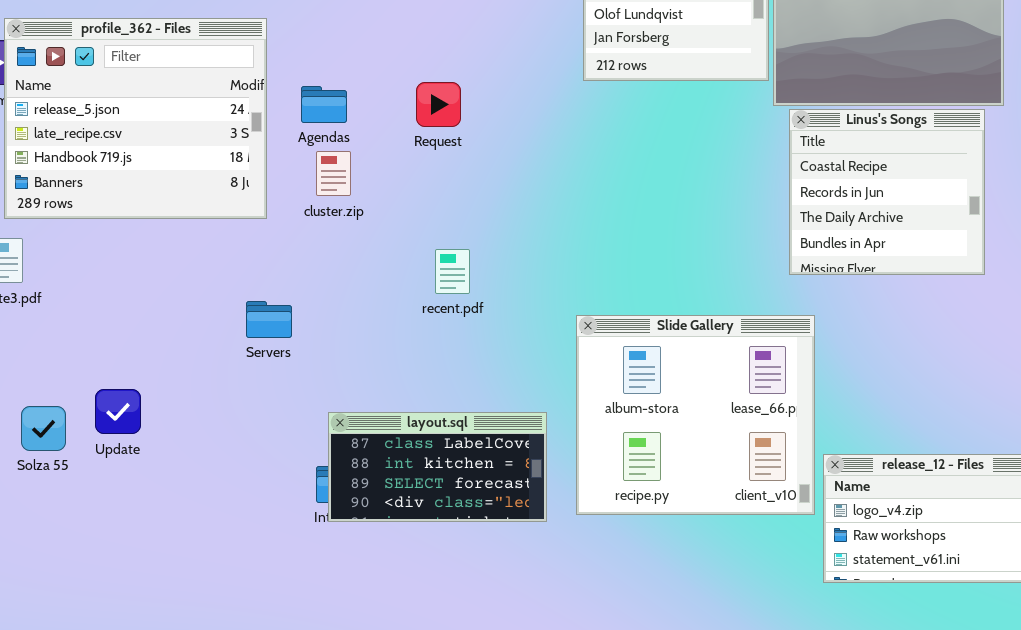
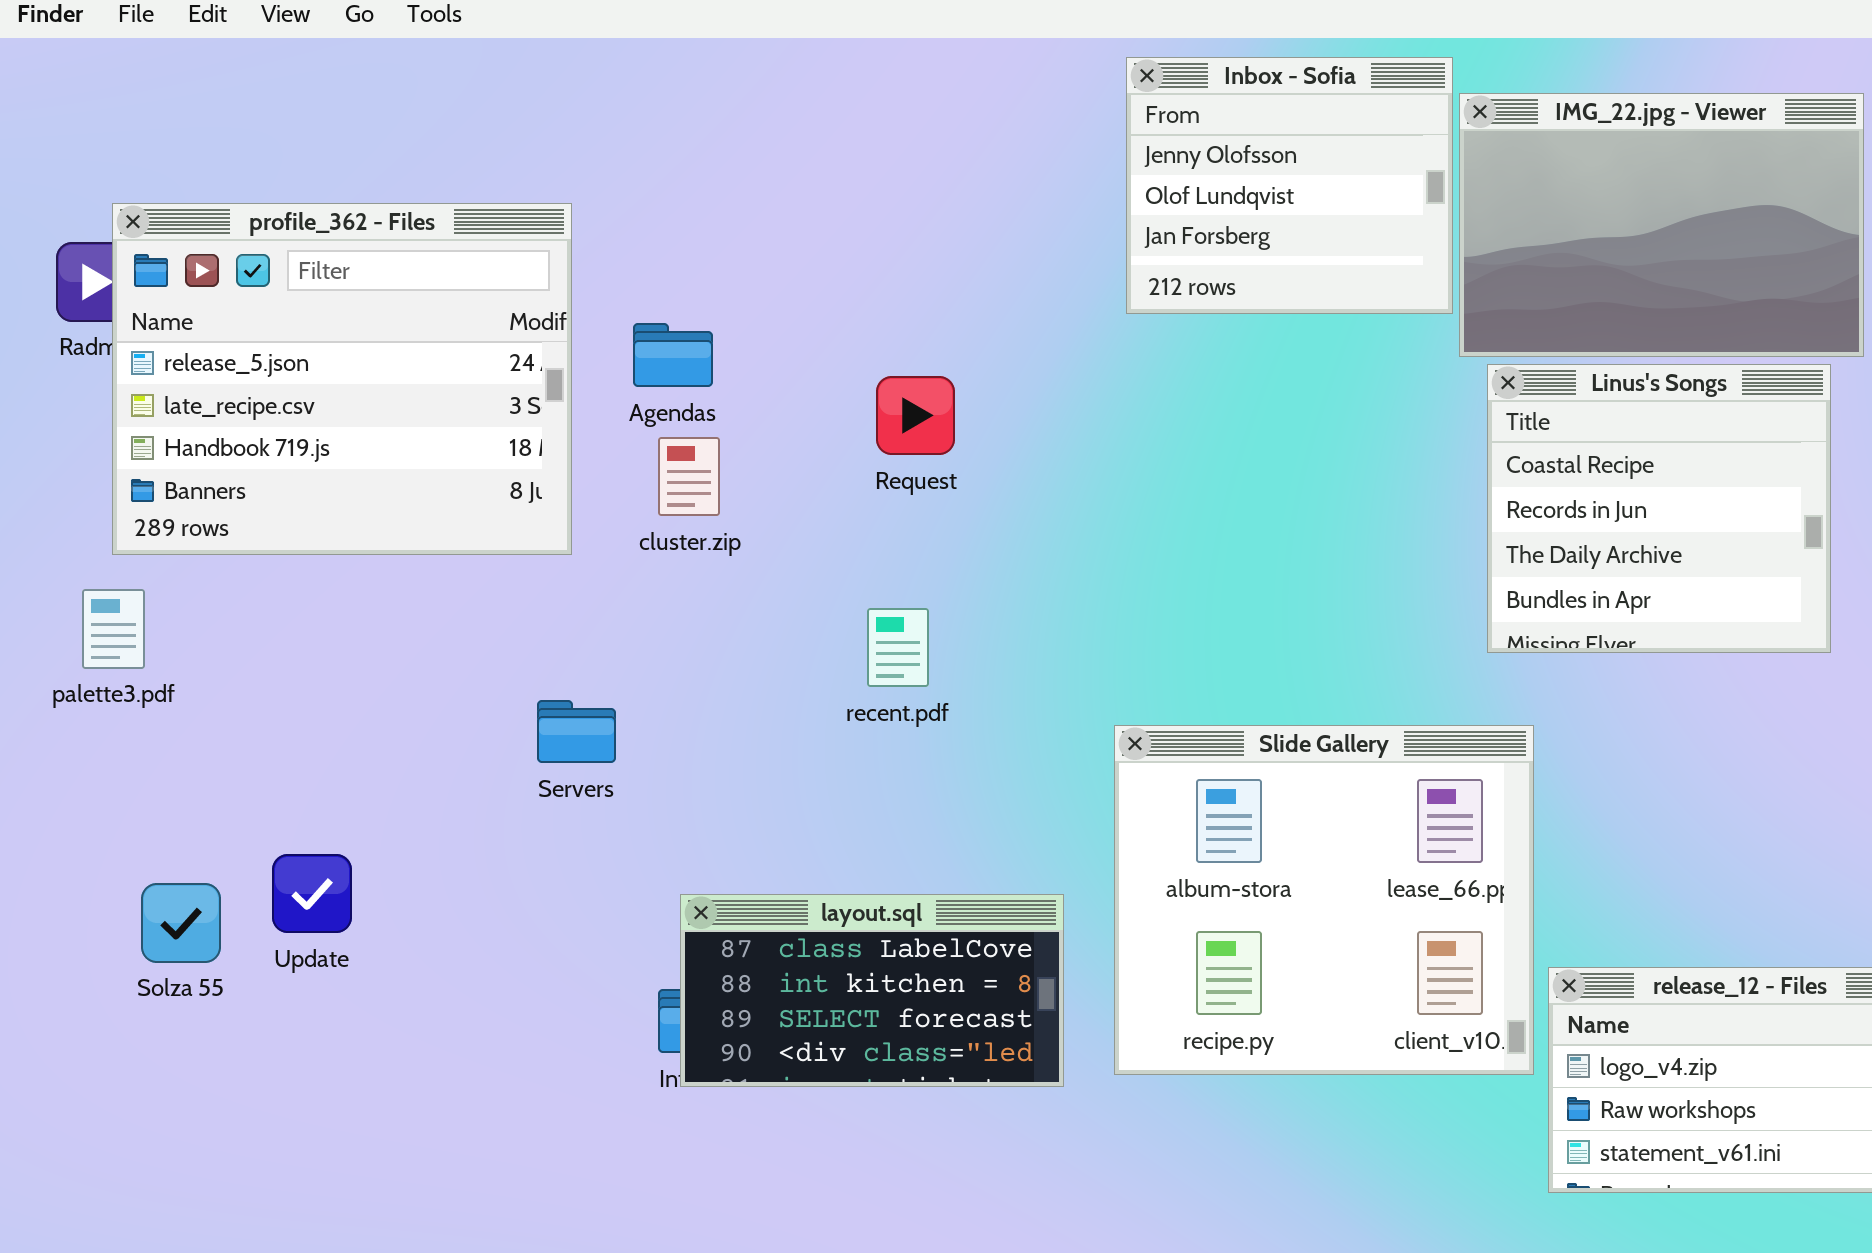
Request: [416,82,461,127] -> [876,376,955,455], moved

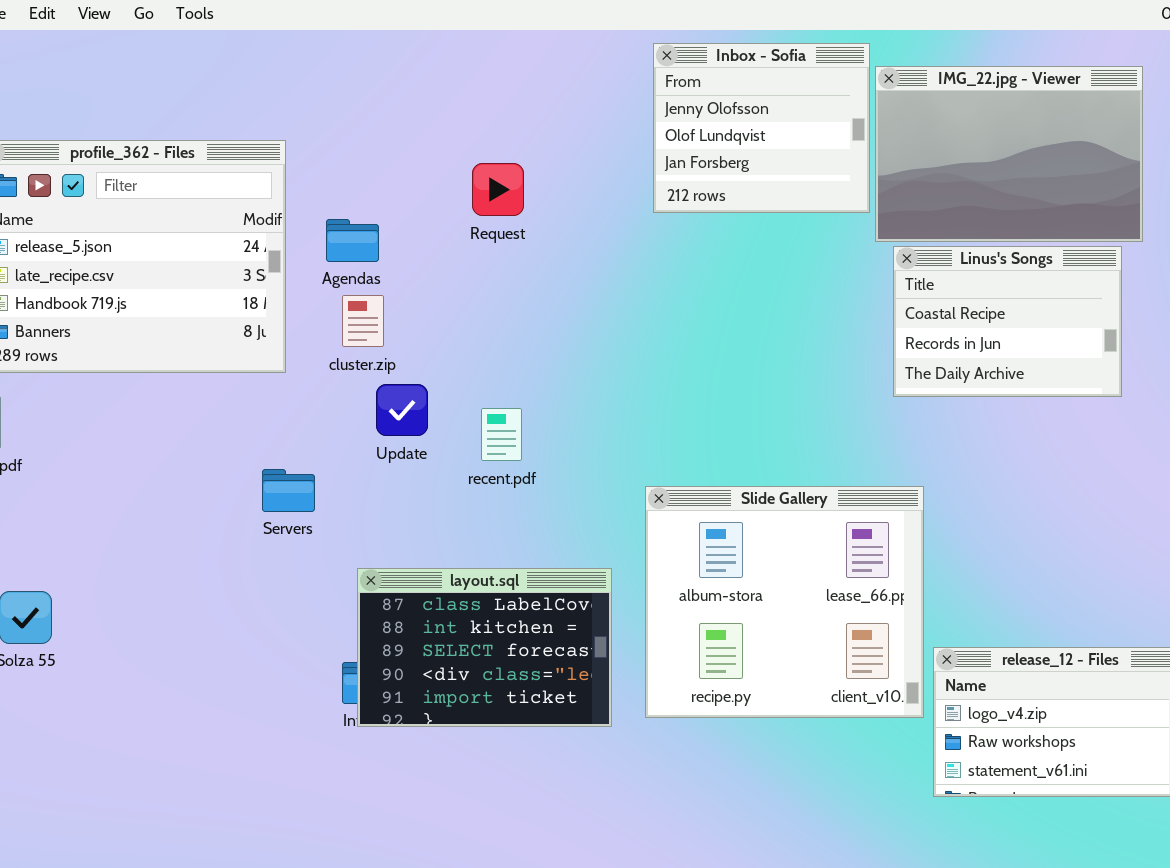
Linus's Songs: [1487,364,1831,653] -> [893,246,1122,397], resized
Request: [876,376,955,455] -> [472,163,524,216], moved
Update: [272,854,352,933] -> [376,384,428,436], moved
layout.sql: [680,894,1064,1087] -> [357,568,612,727], resized

